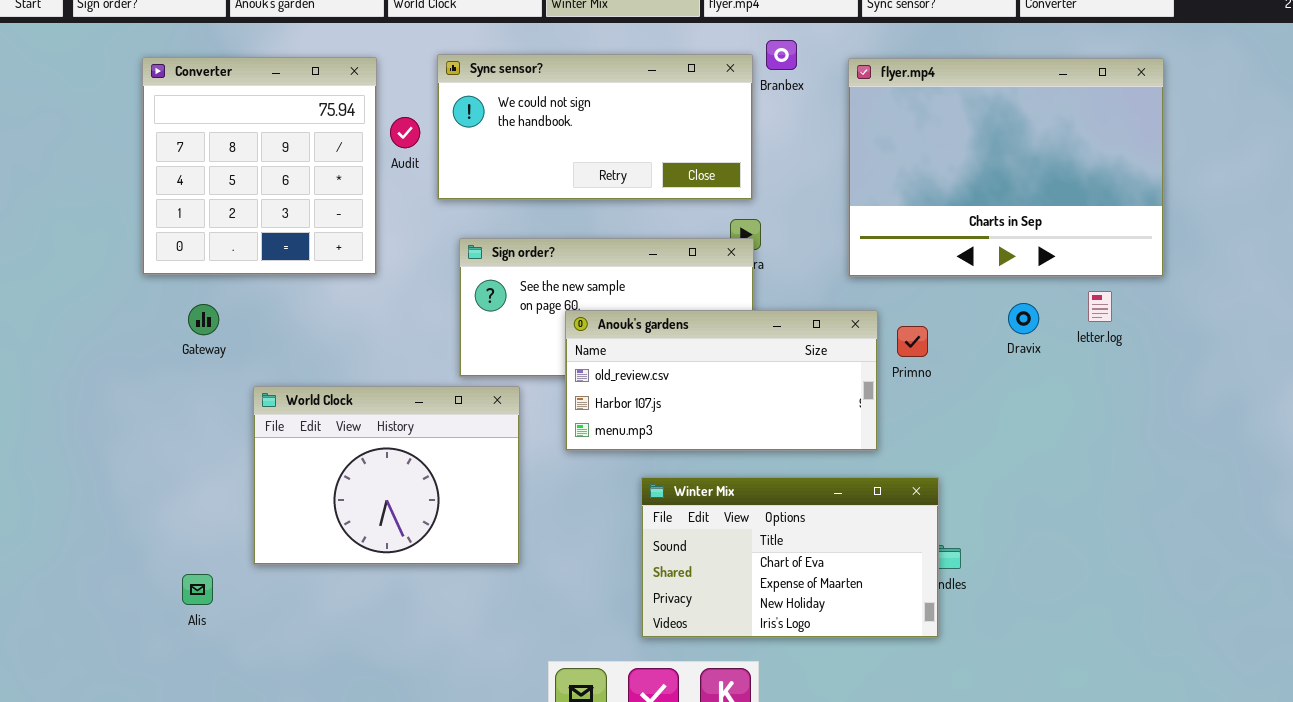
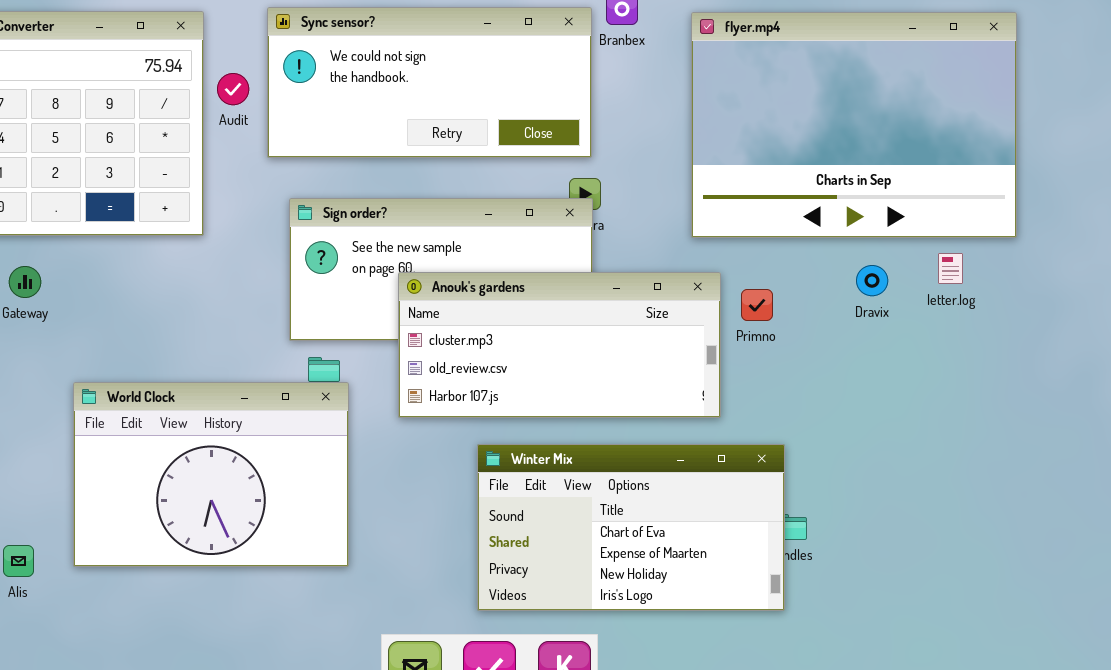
Anouk's gardens: [565,310,878,451] -> [398,272,721,418], scrolled up 1 row
World Clock: [253,386,520,565] -> [73,382,349,567], moved

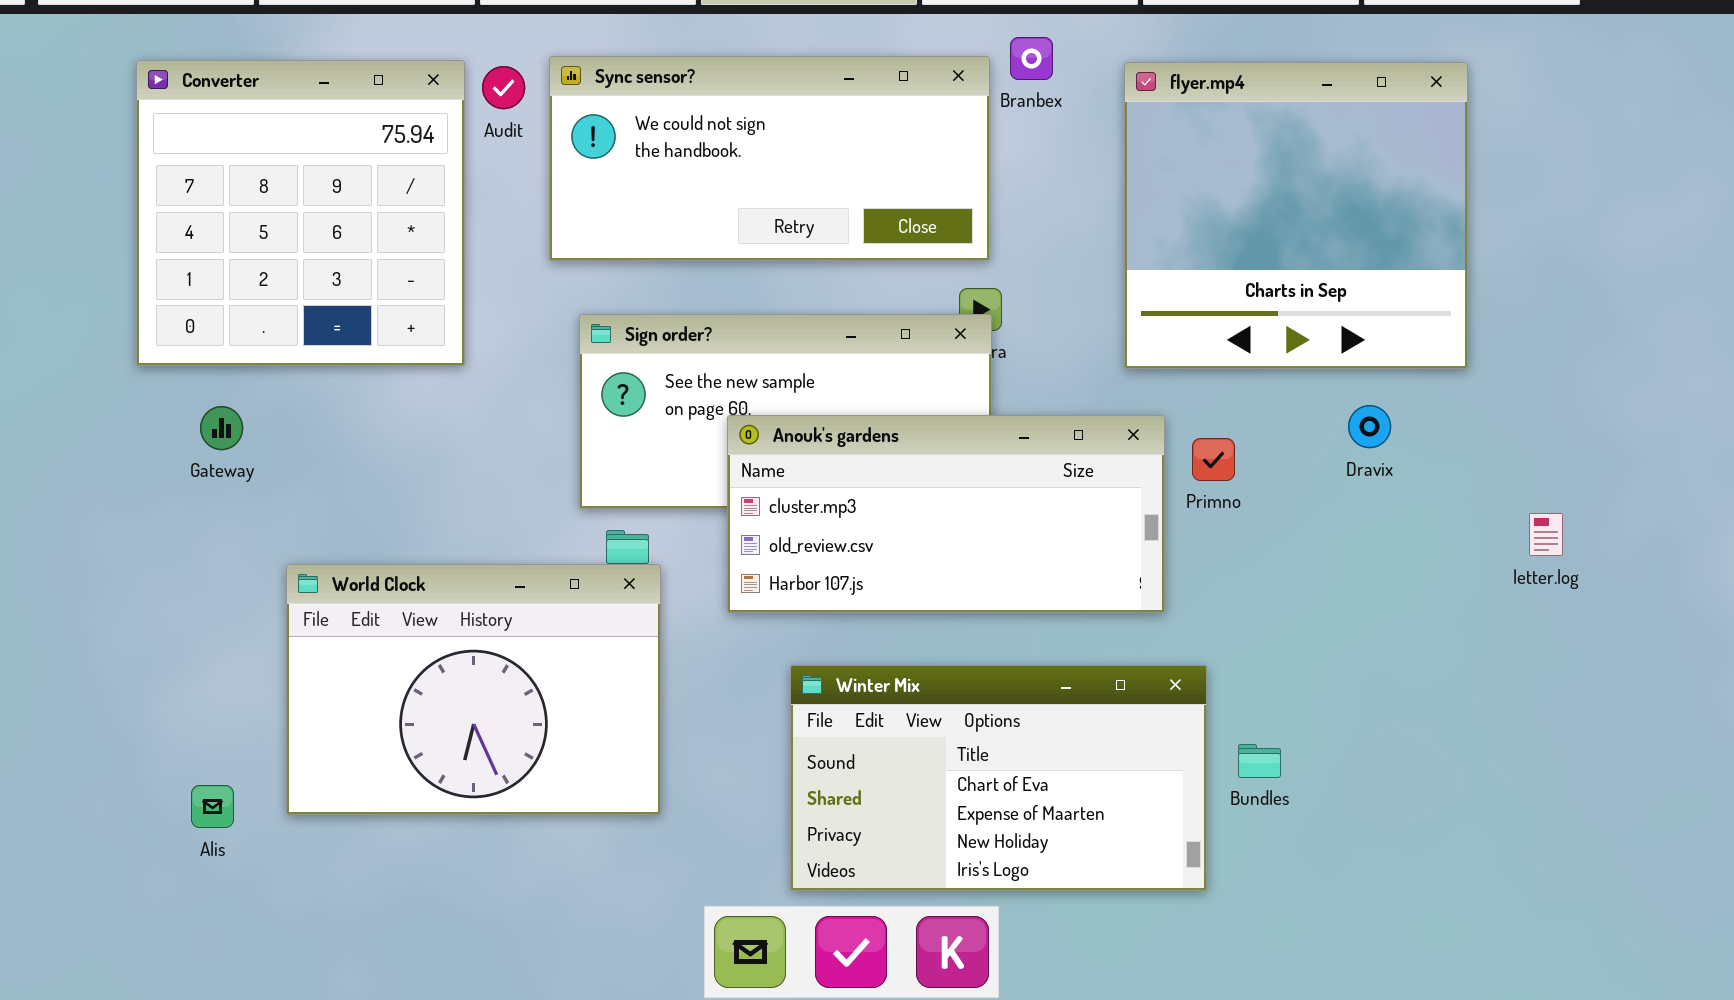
flyer.mp4: [691,12,1017,238] -> [1124,62,1468,369], resized
Audit: [217,73,249,105] -> [482,66,525,109], moved
letter.log: [938,253,963,284] -> [1529,513,1563,556], moved
Winter Mix: [477,444,785,611] -> [790,665,1207,891], moved

